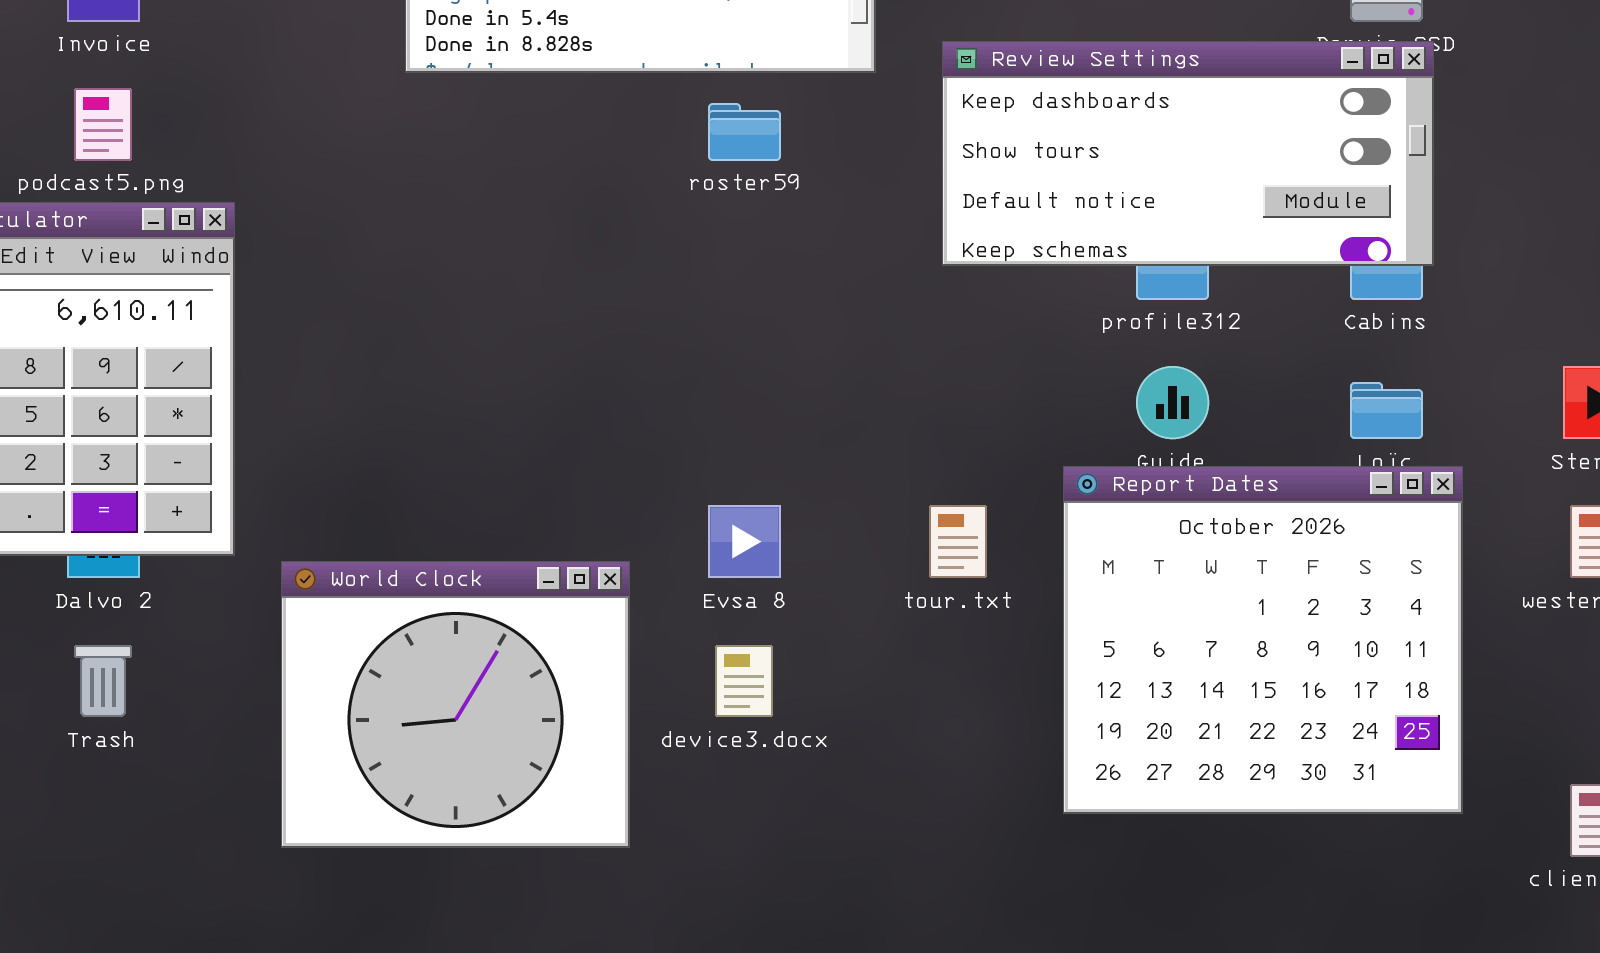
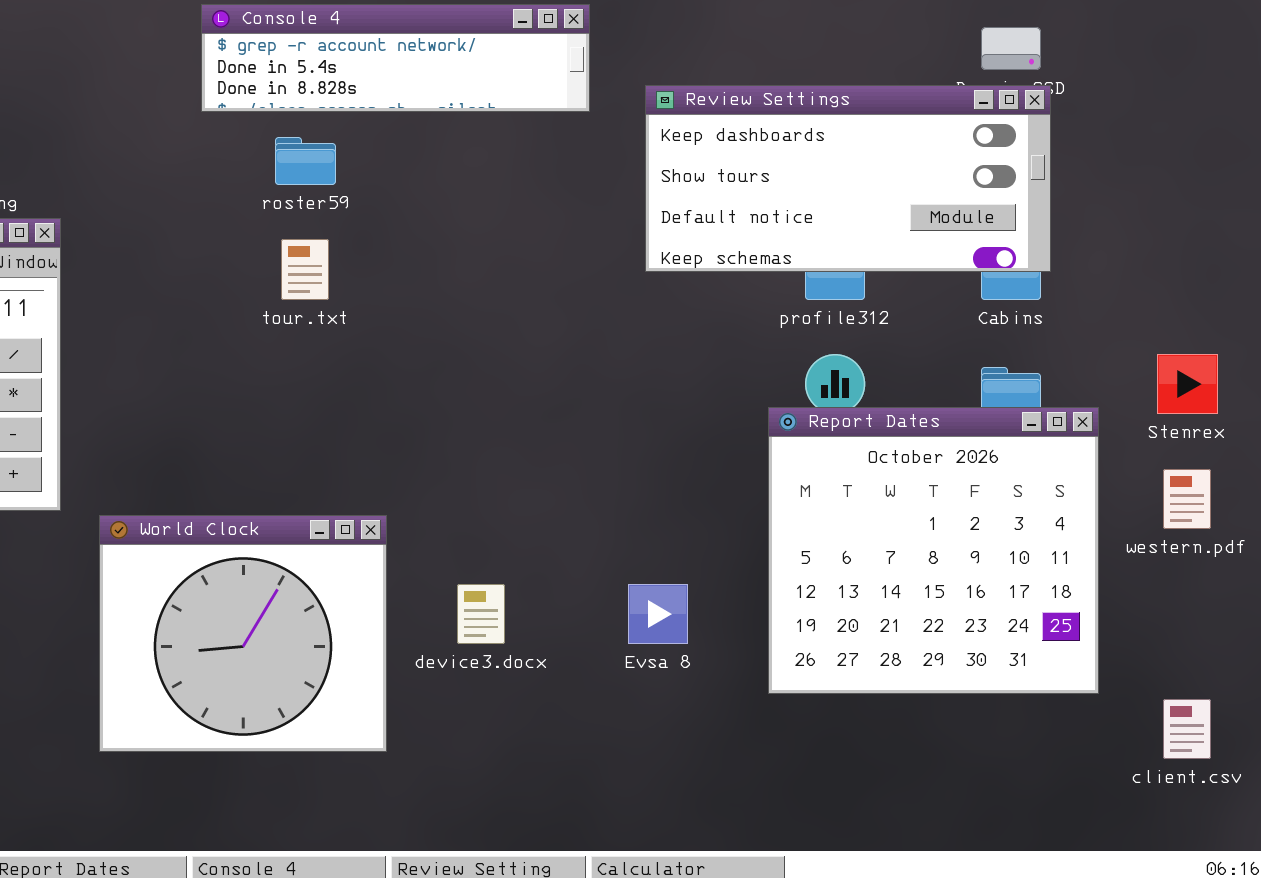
roster59: [708,103,781,161] -> [275,137,336,185], moved
Report Dates: [1063,466,1463,814] -> [768,407,1099,694], moved
Evsa 8: [708,505,781,578] -> [628,584,688,644], moved
tour.txt: [929,505,987,578] -> [281,239,329,300], moved

